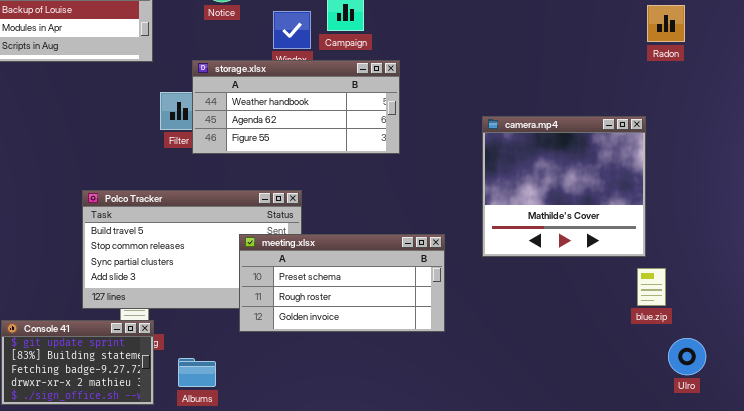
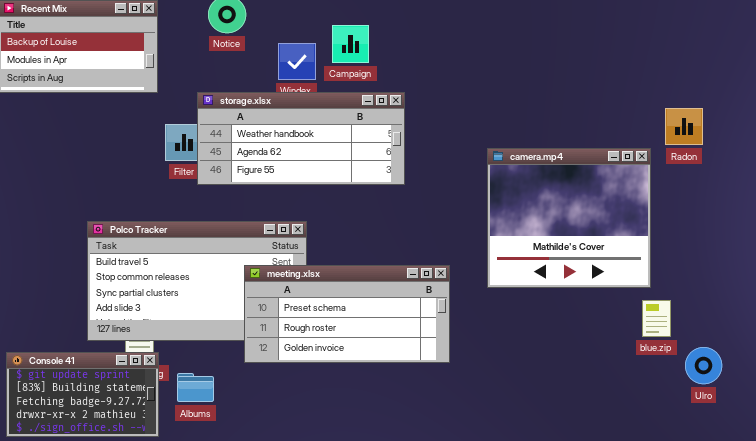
Radon: [647,5,685,42] -> [665,108,703,145], moved
Ulro: [668,338,706,375] -> [685,347,722,384], moved
Albums: [178,358,216,387] -> [177,373,214,402], moved

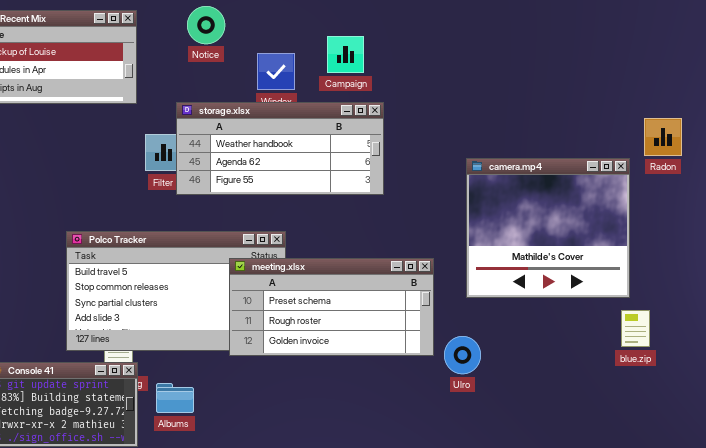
Campaign: [332,25,369,63] -> [327,36,364,73], moved
meeting.xlsx: [244,265,450,363] -> [229,258,434,356], moved
Ulro: [685,347,722,384] -> [444,336,481,374], moved

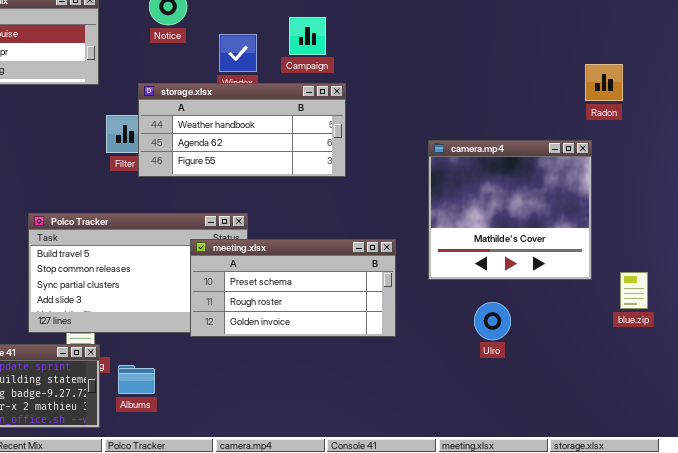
Radon: [644,118,682,156] -> [585,64,623,101], moved
blue.zip: [621,310,650,347] -> [620,272,648,309], moved
Ulro: [444,336,481,374] -> [474,302,511,340], moved

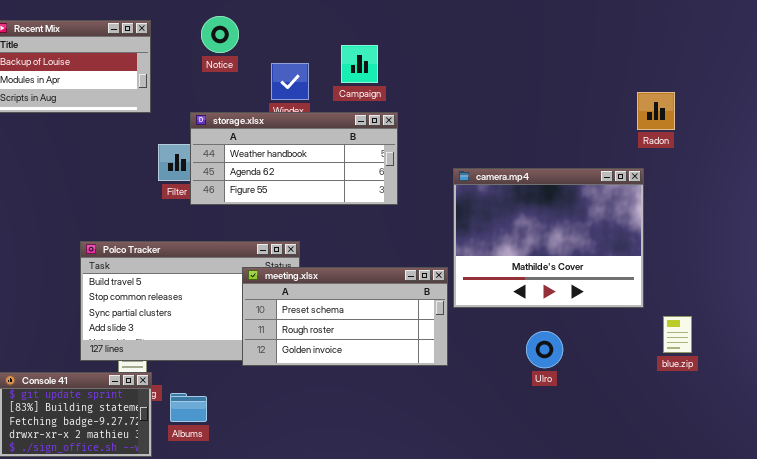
camera.mp4: [428,140,592,280] -> [453,168,644,308], resized
blue.zip: [620,272,648,309] -> [663,316,692,353], moved

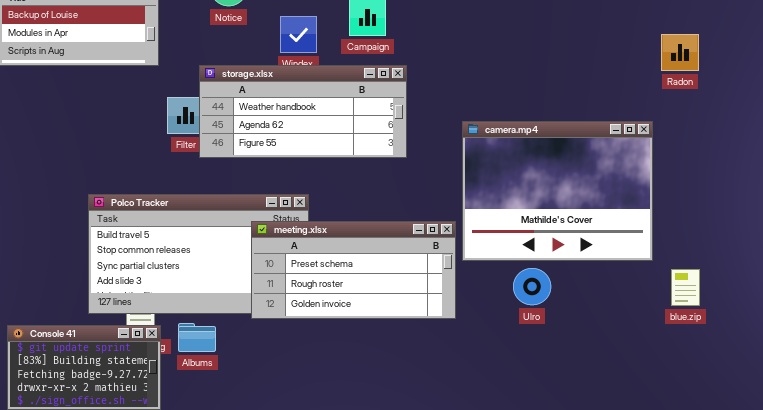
Radon: [637,92,675,130] -> [661,34,699,71], moved
Ulro: [526,331,563,368] -> [513,268,551,305], moved
Albums: [170,393,207,422] -> [178,323,216,352], moved

